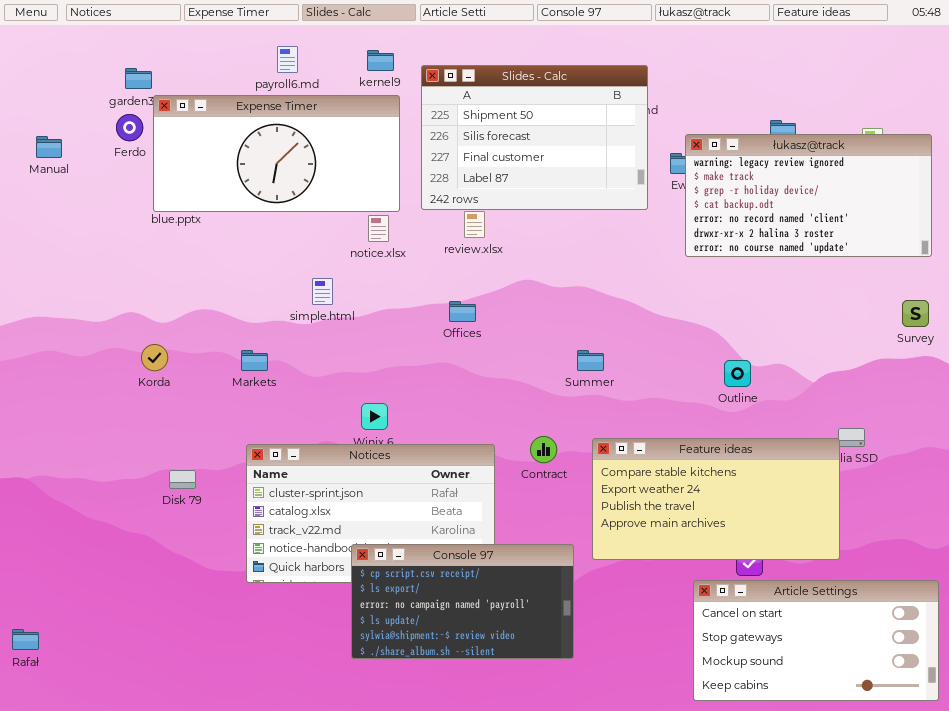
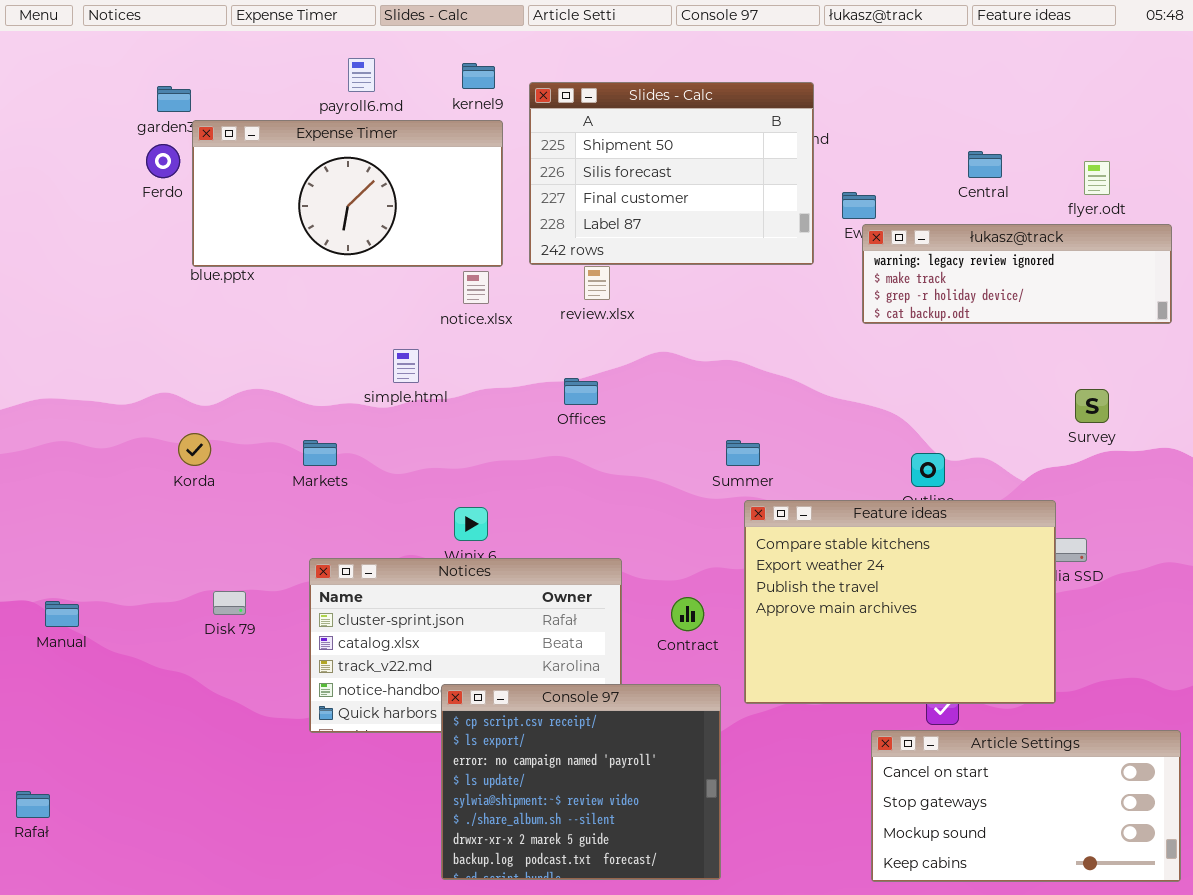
łukasz@track: [685,134,932,257] -> [862,224,1172,324], resized
Manual: [36,136,62,158] -> [45,601,79,627], moved
Survey: [902,300,929,327] -> [1075,389,1109,423], moved
Contract: [530,436,557,463] -> [671,597,704,631], moved
Feature ideas: [592,438,840,560] -> [744,500,1056,704], resized
Console 97: [351,544,574,659] -> [441,684,721,880], resized

